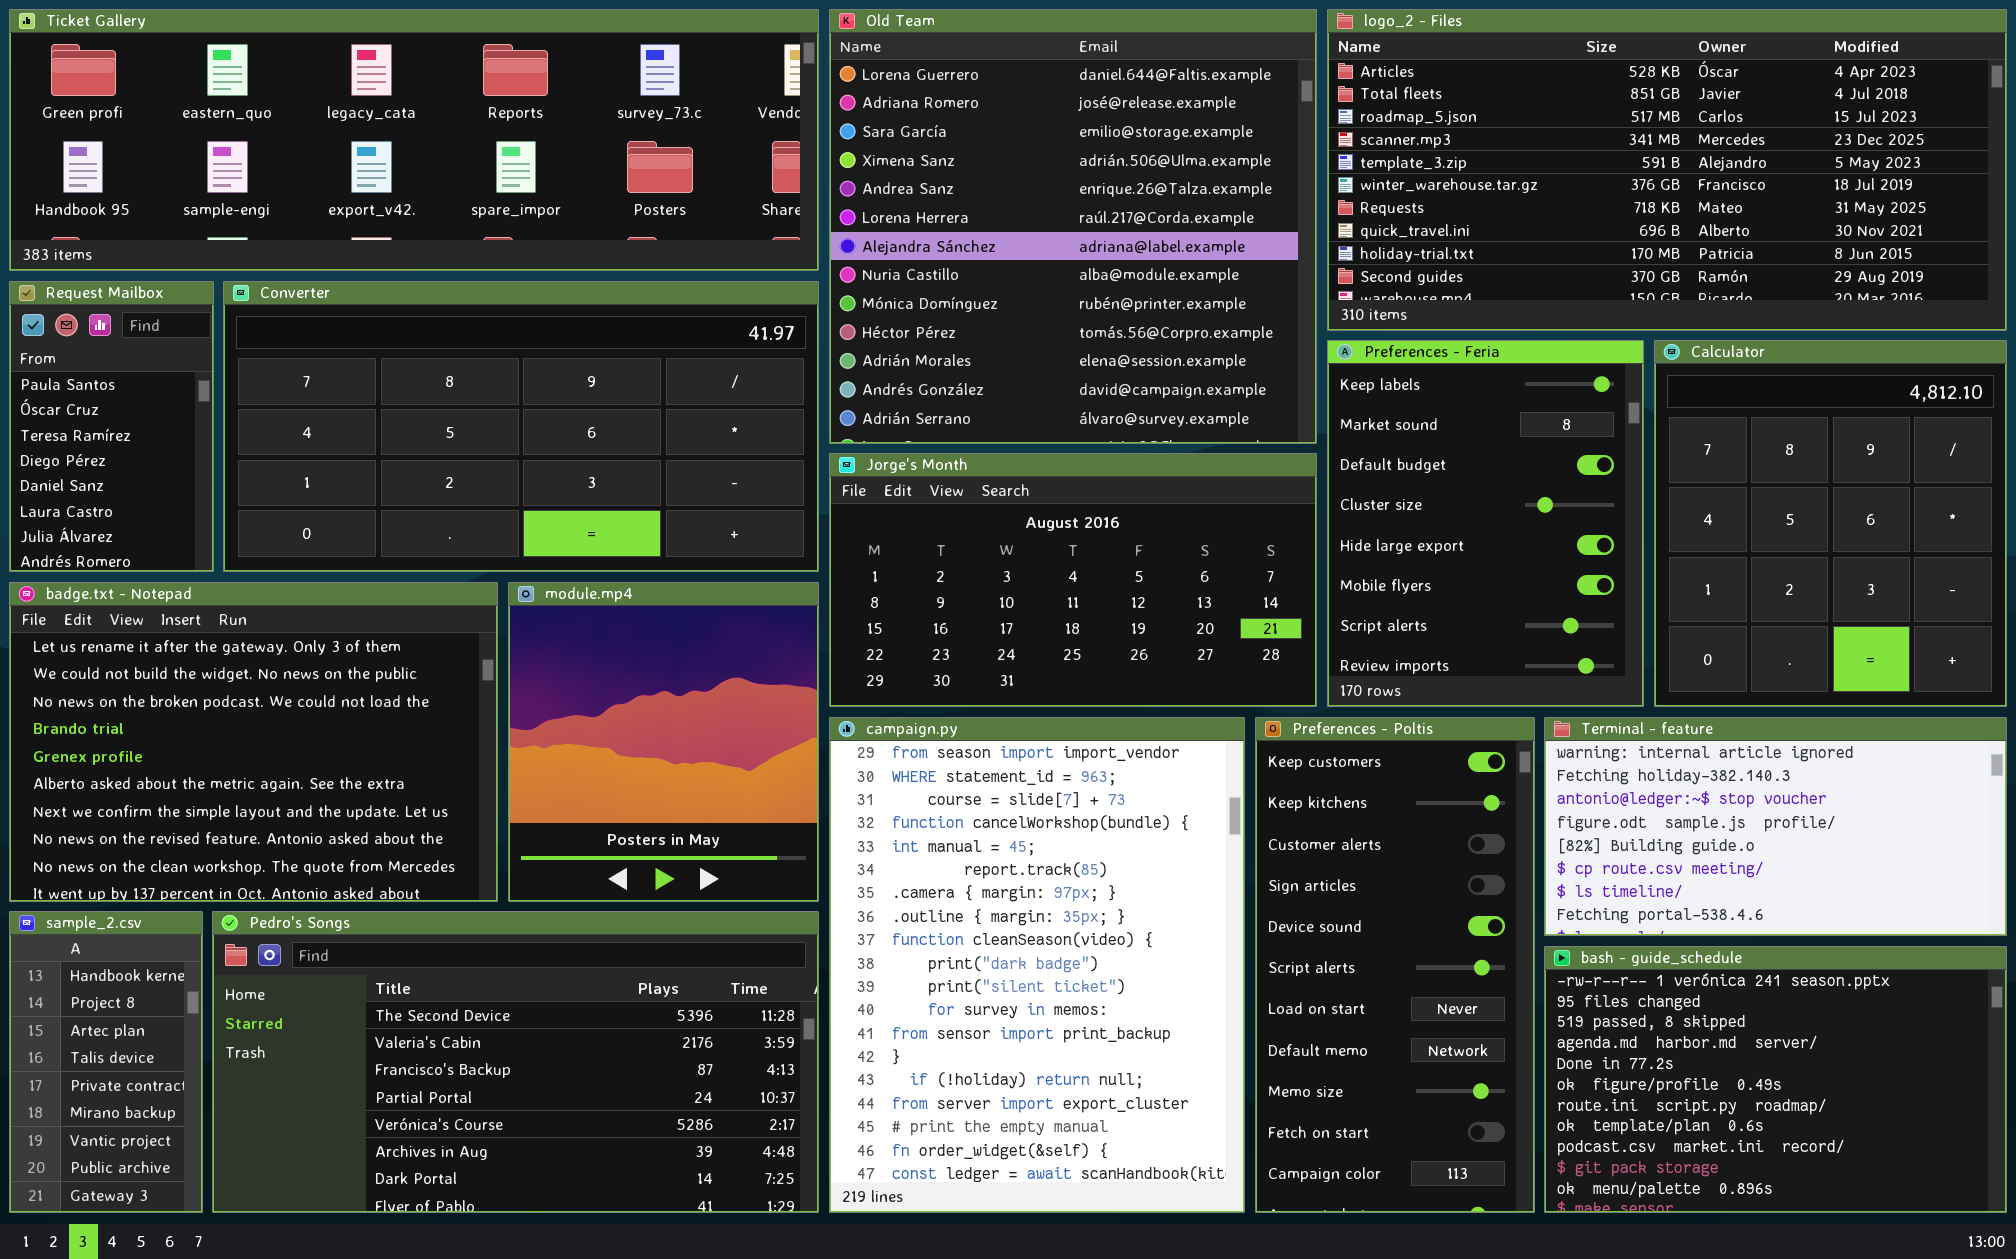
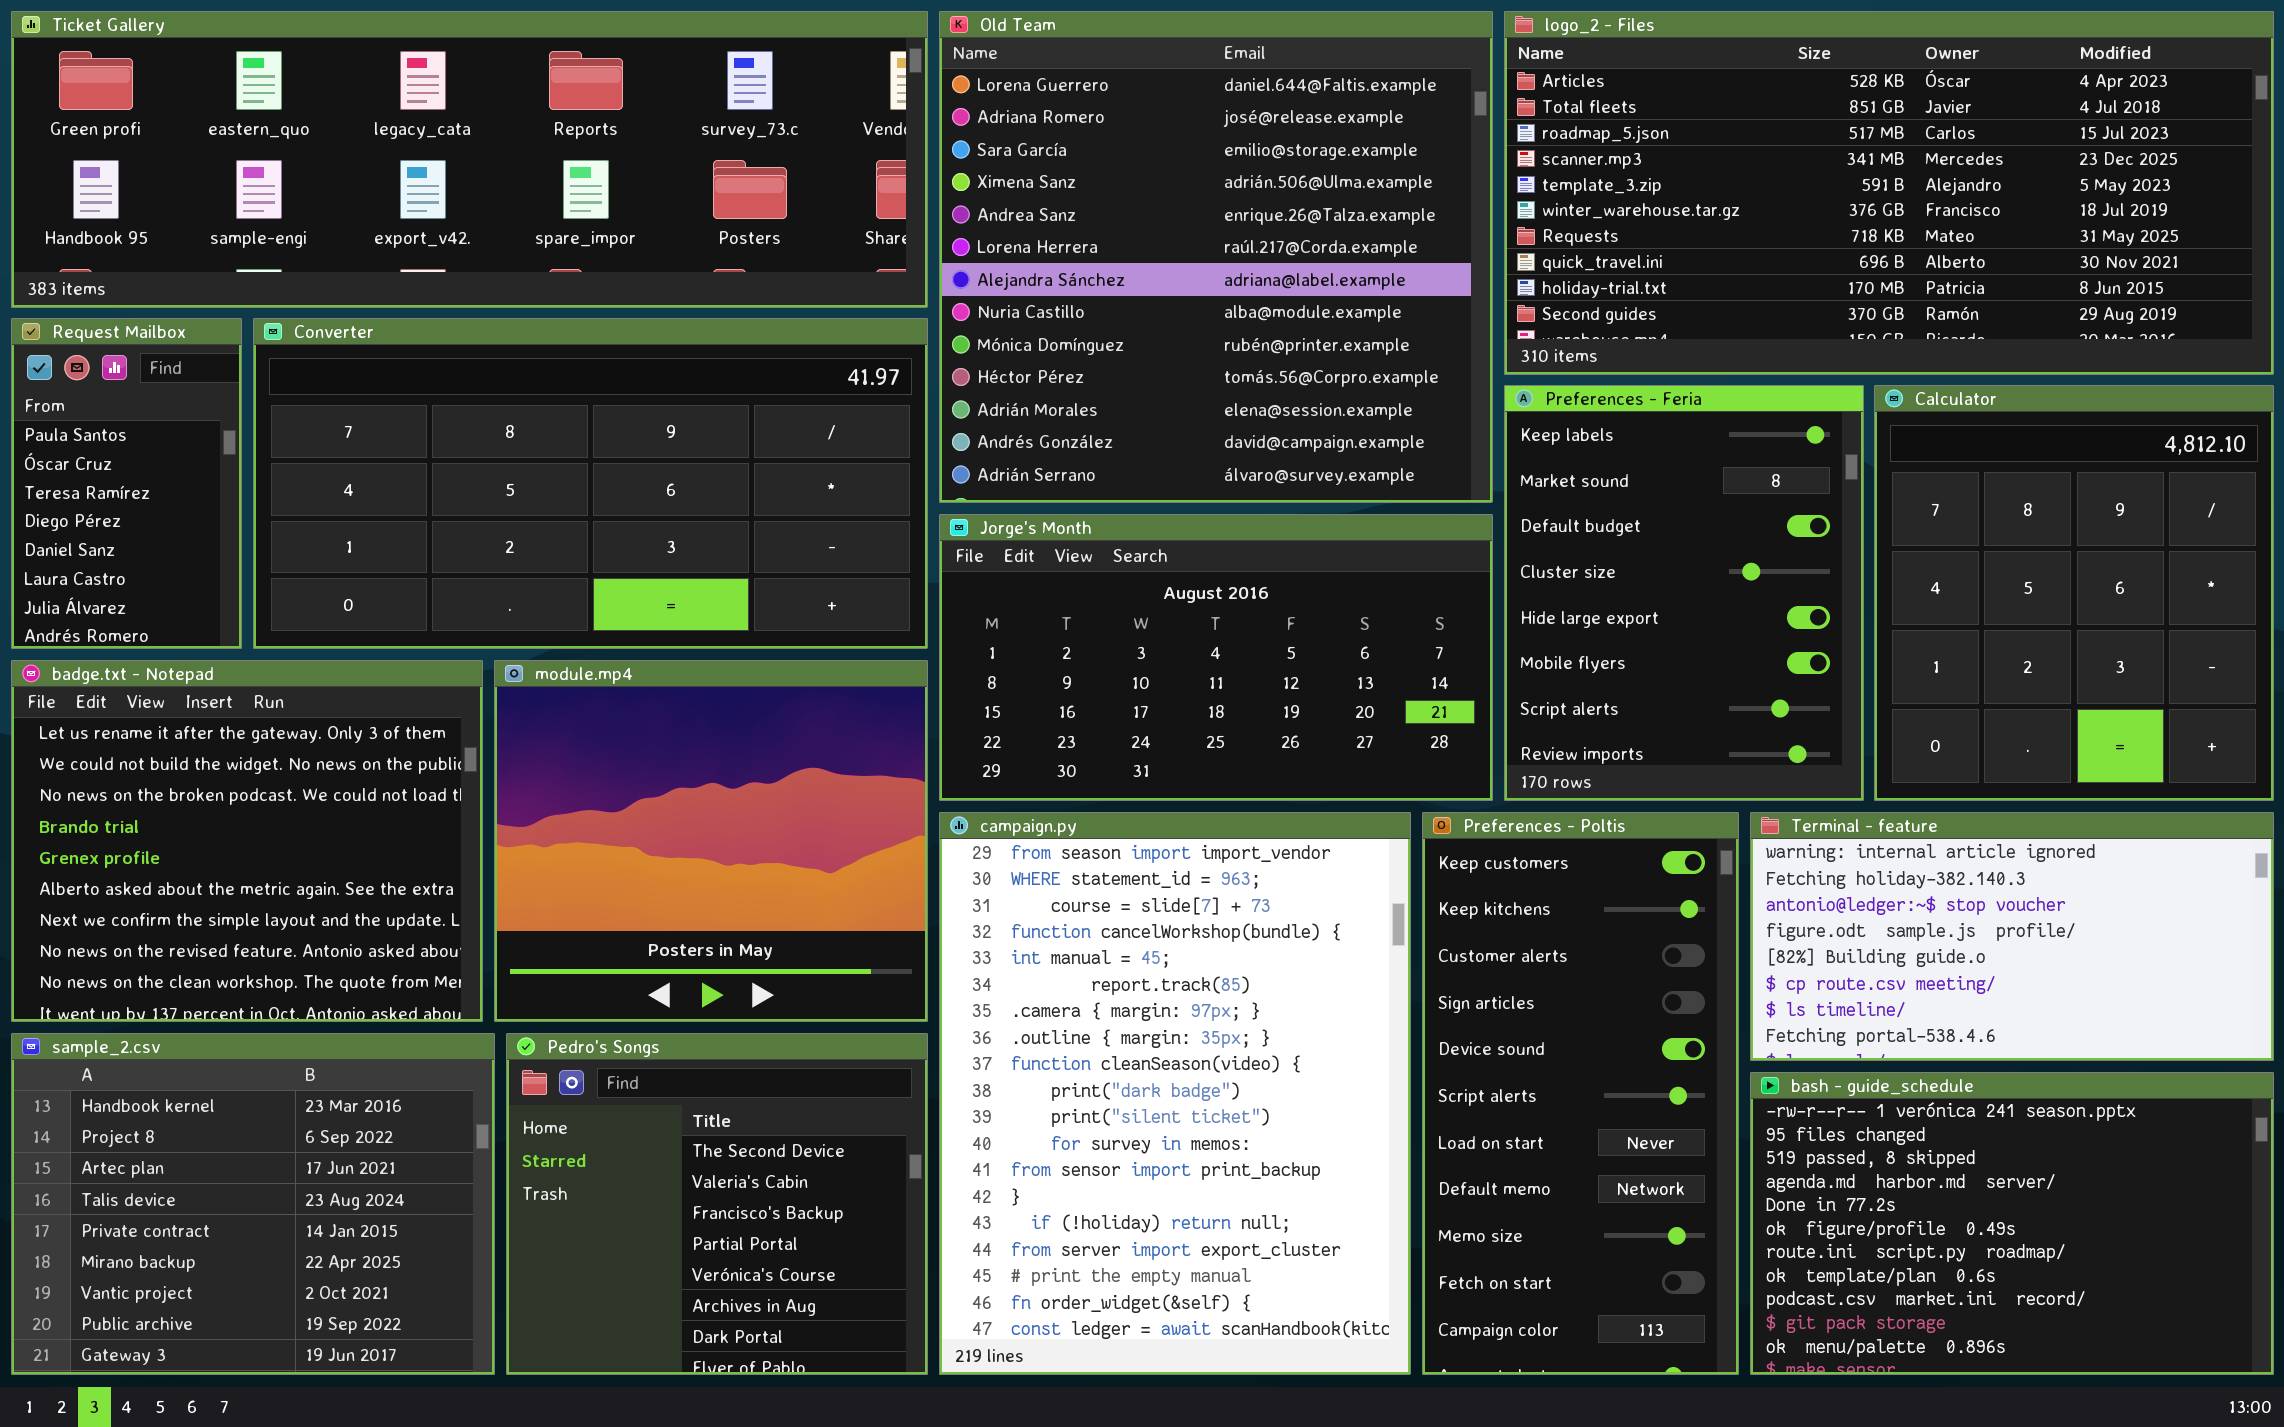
badge.txt - Notepad: [9,582,498,902] -> [11,660,483,1022], resized
module.mp4: [508,582,819,902] -> [494,660,928,1022], resized
sample_2.csv: [9,911,203,1213] -> [11,1033,495,1375], resized
Pedro's Songs: [212,911,819,1213] -> [506,1033,928,1375], resized

